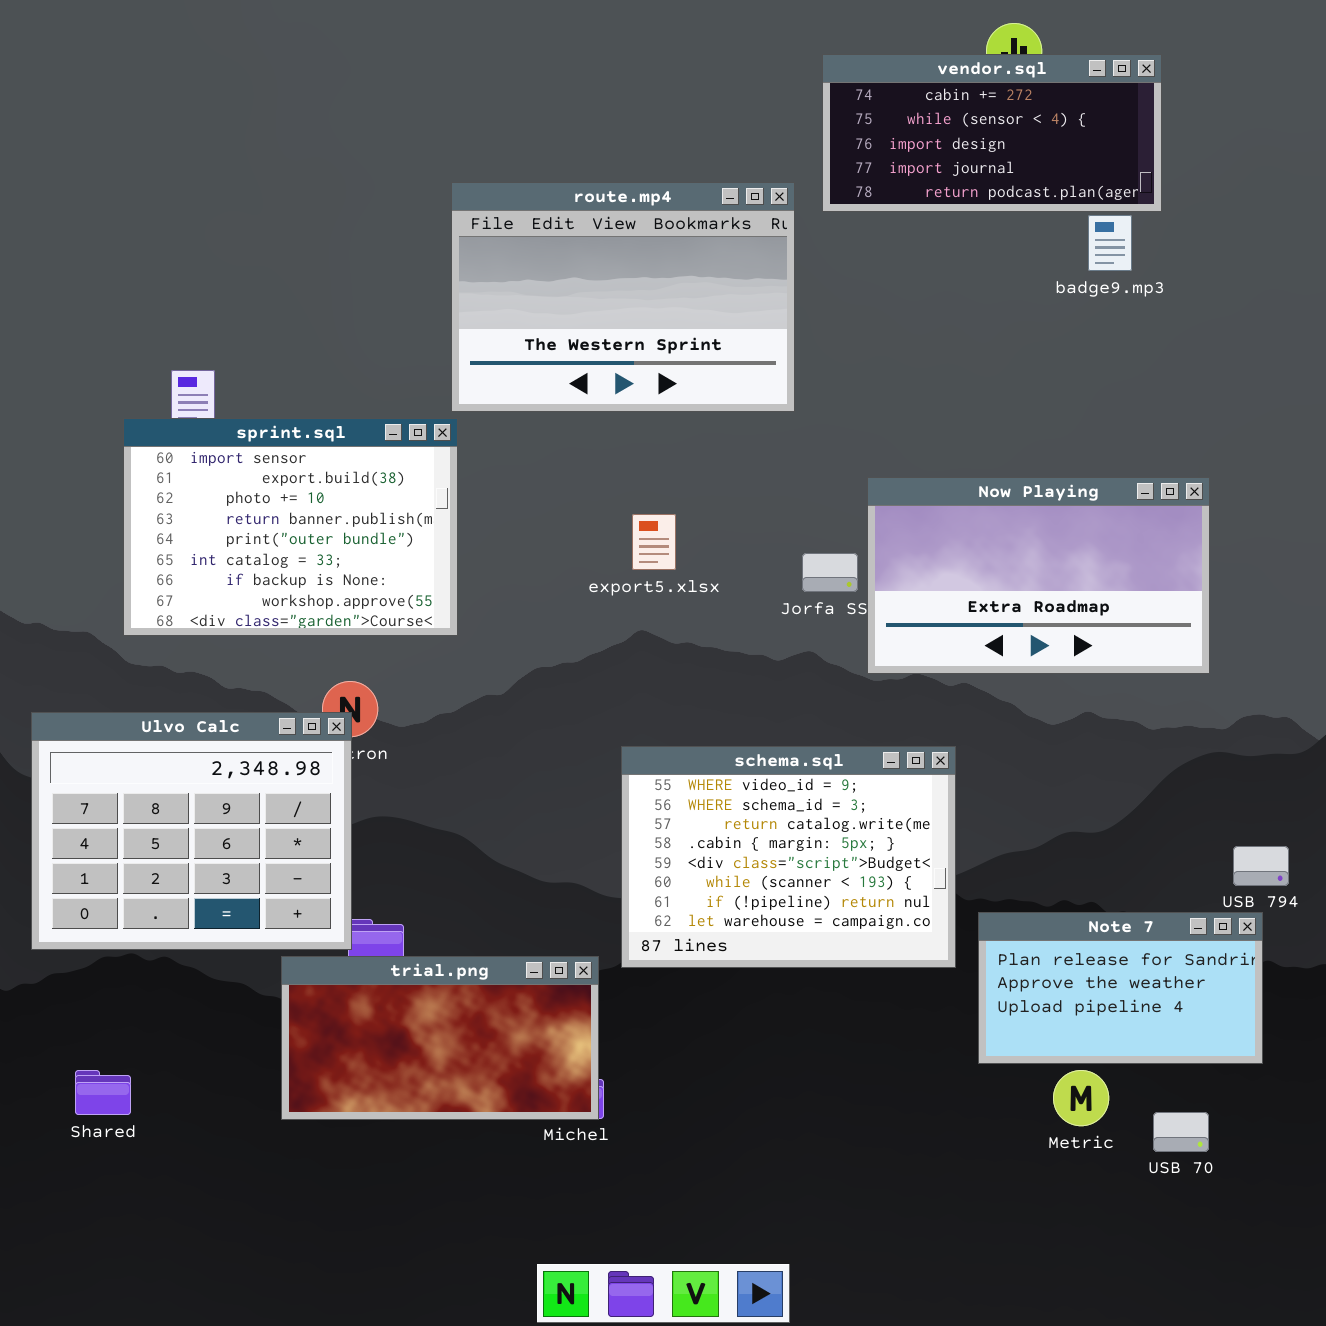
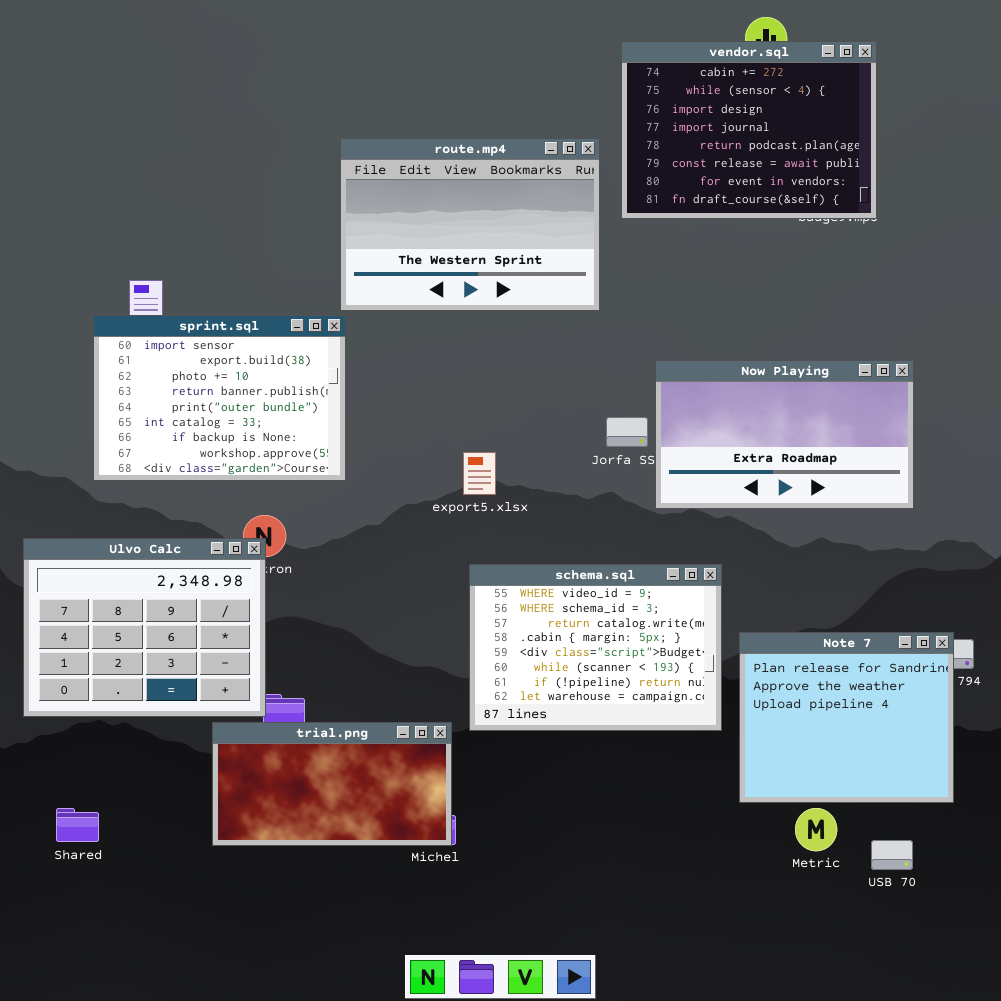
vendor.sql: [822,54,1162,212] -> [621,41,877,219], resized
export5.xlsx: [632,514,676,570] -> [463,452,496,495], moved
Note 7: [978,912,1263,1064] -> [739,632,954,803], resized

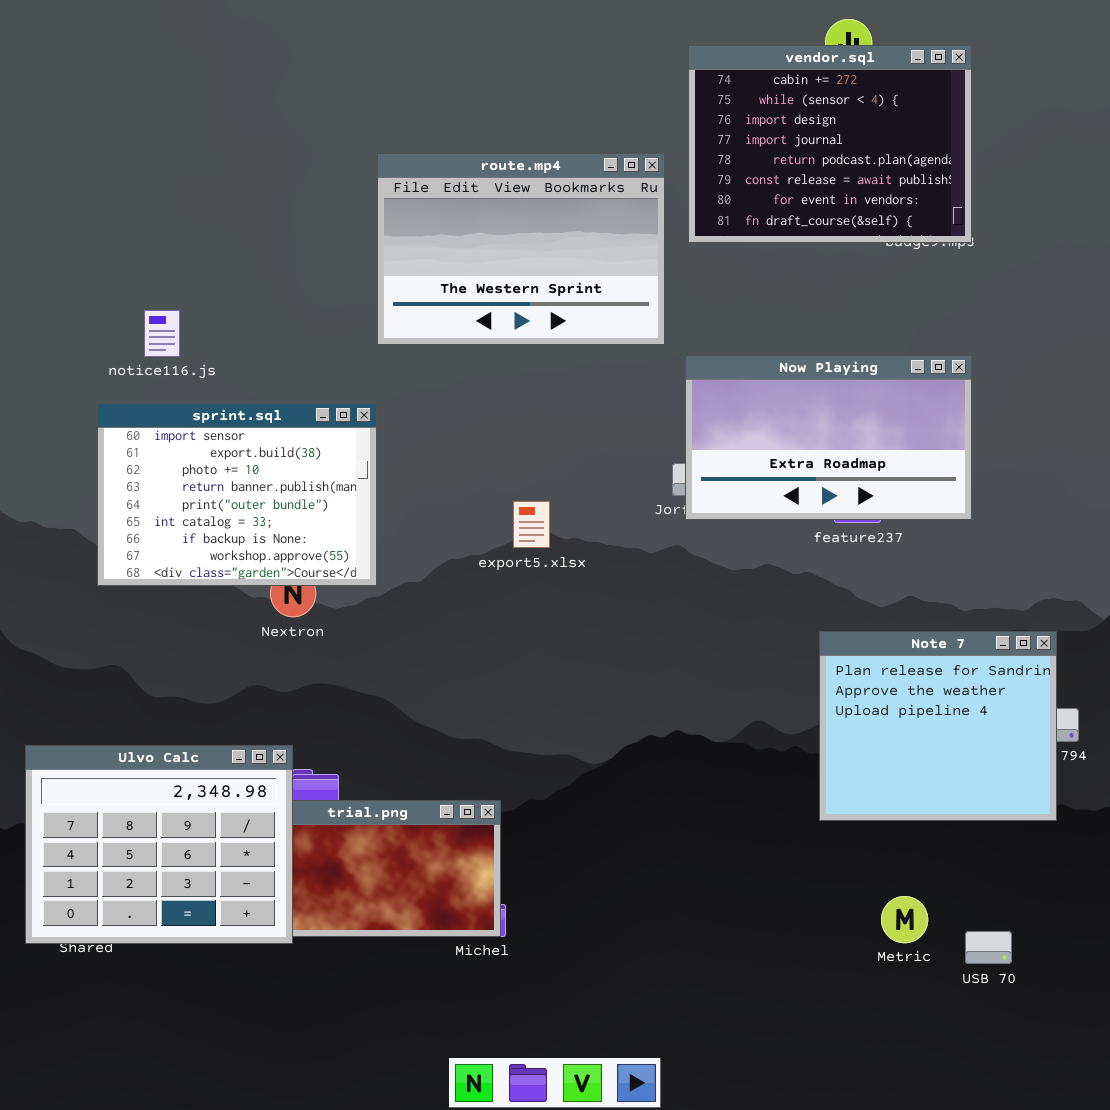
sprint.sql: [93,315,346,481] -> [97,403,377,586], moved
Now Playing: [655,360,914,509] -> [685,355,972,520], moved
Ulvo Calc: [23,538,266,717] -> [25,745,293,944], moved
schema.sql: [469,564,722,731] -> none, closed
Note 7: [739,632,954,803] -> [819,631,1057,821], moved

